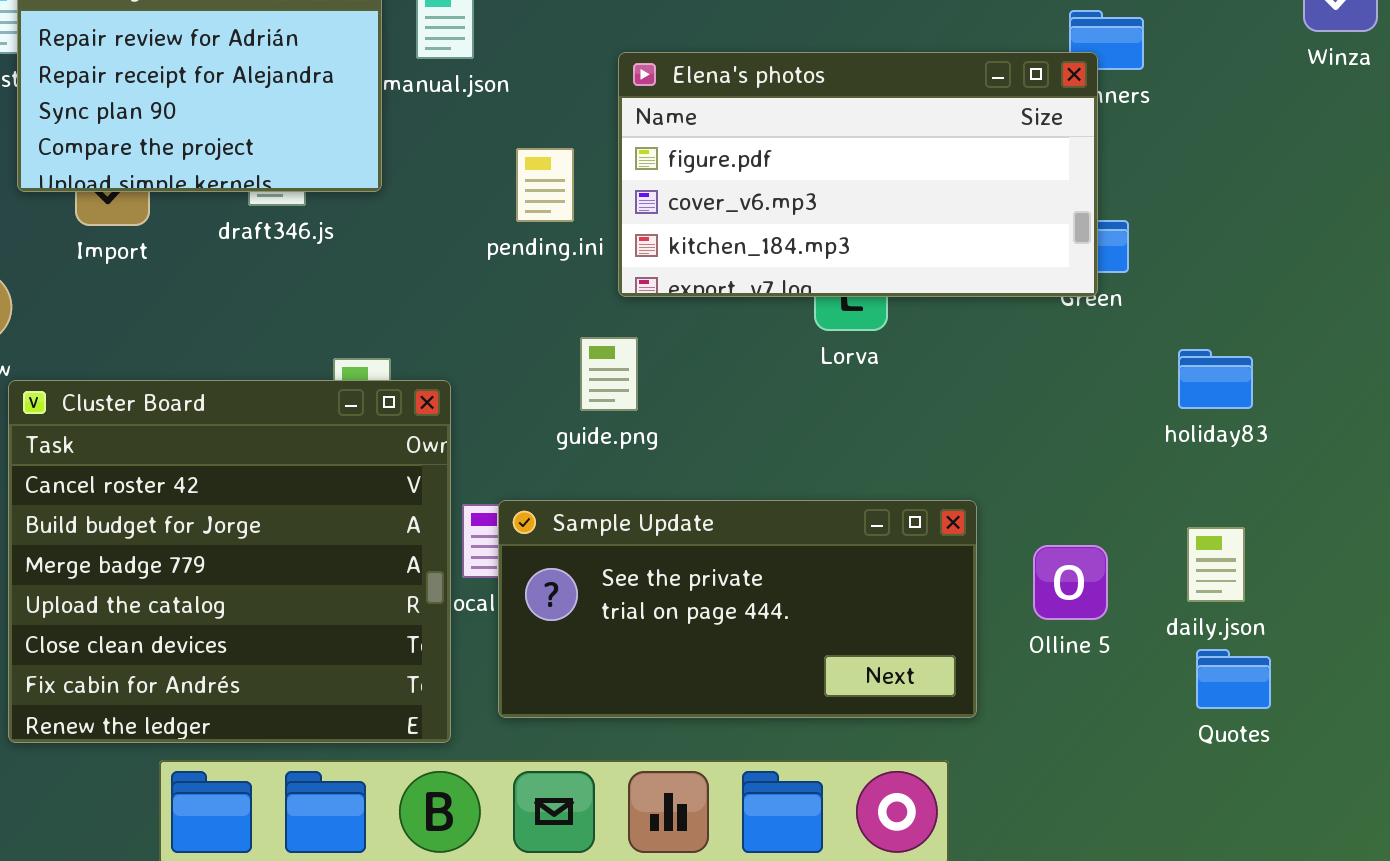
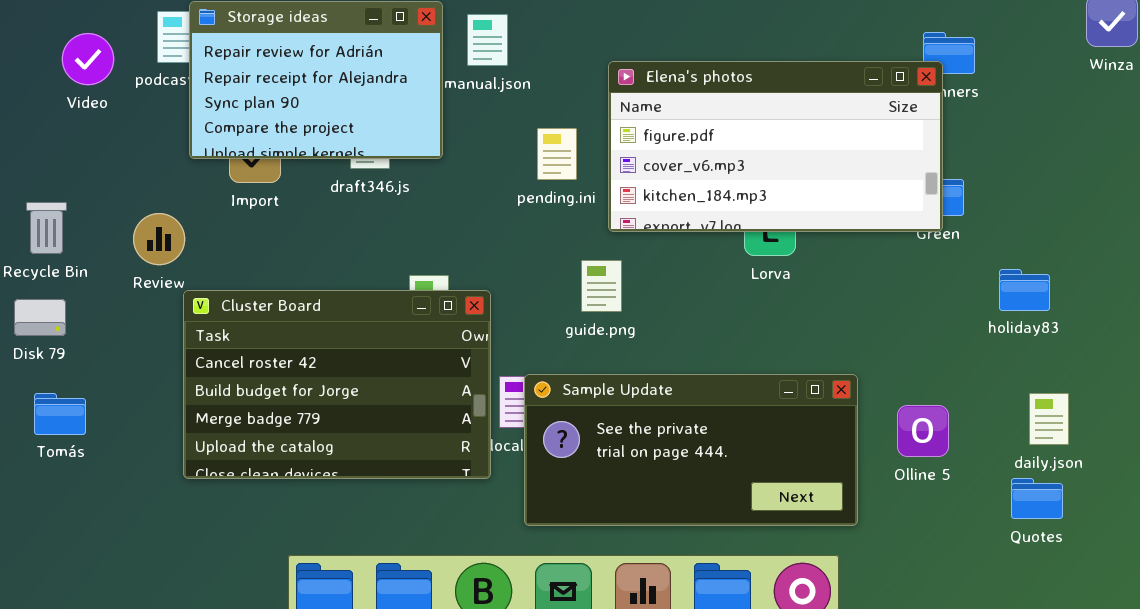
Cluster Board: [8,380,451,743] -> [183,290,491,479], resized
daily.json: [1187,527,1245,602] -> [1029,393,1069,445], moved

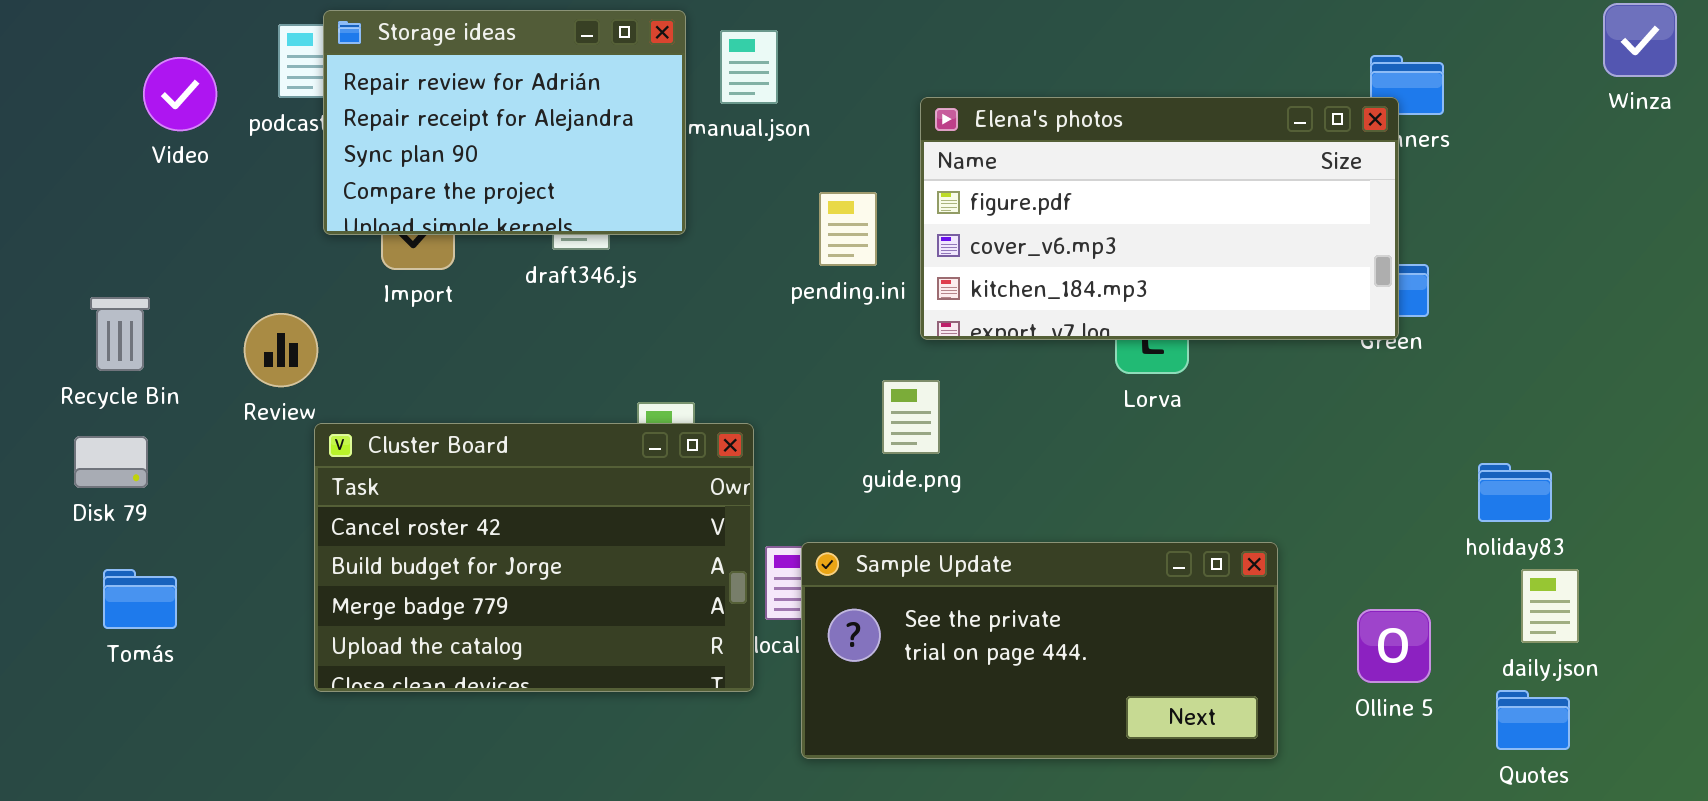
holiday83: [999,269,1050,311] -> [1478,463,1552,522], moved
Olline 5: [897,405,949,457] -> [1357,609,1431,683], moved

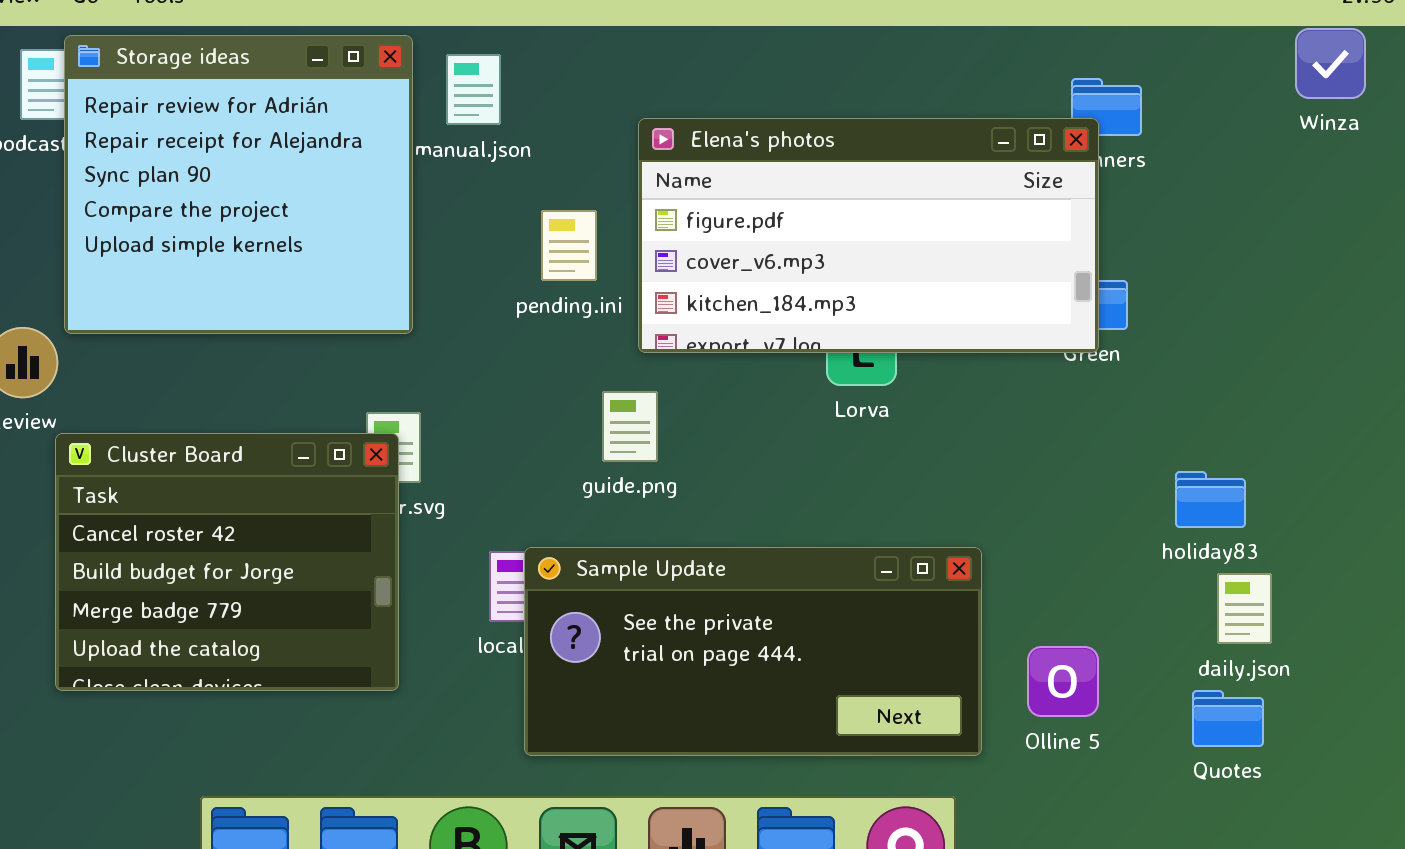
Storage ideas: [323,10,686,235] -> [64,35,413,334], resized
Cluster Board: [314,423,754,692] -> [55,433,399,691], resized
Olline 5: [1357,609,1431,683] -> [1027,646,1099,717], moved

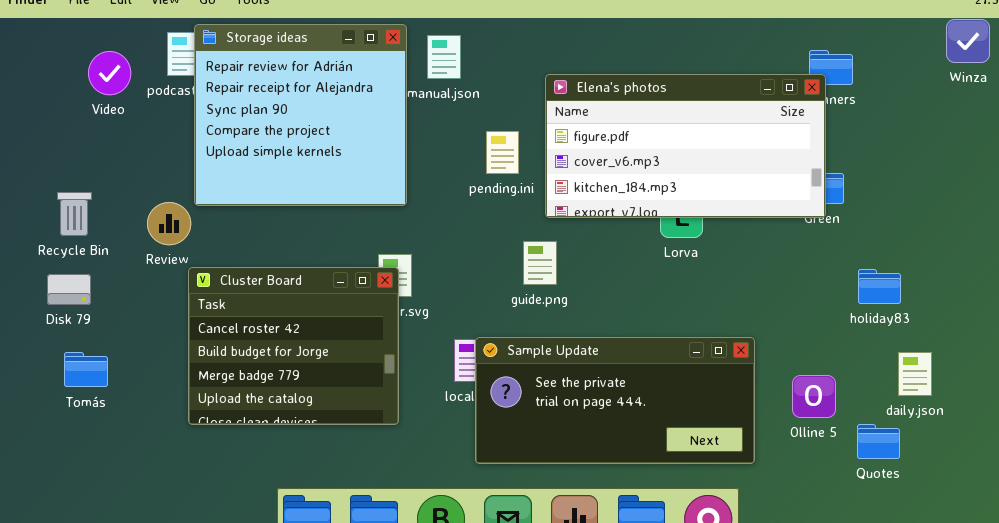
holiday83: [1175,471,1246,528] -> [858,269,901,304], moved
Olline 5: [1027,646,1099,717] -> [792,375,836,418], moved
Quotes: [1192,690,1264,747] -> [857,424,900,459], moved

